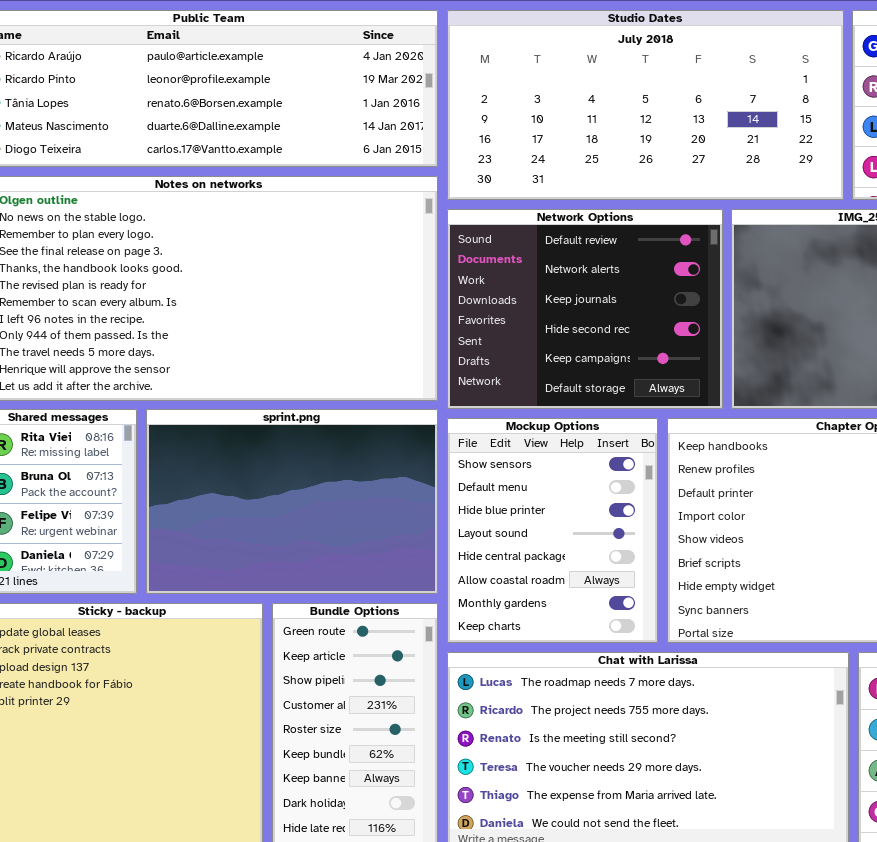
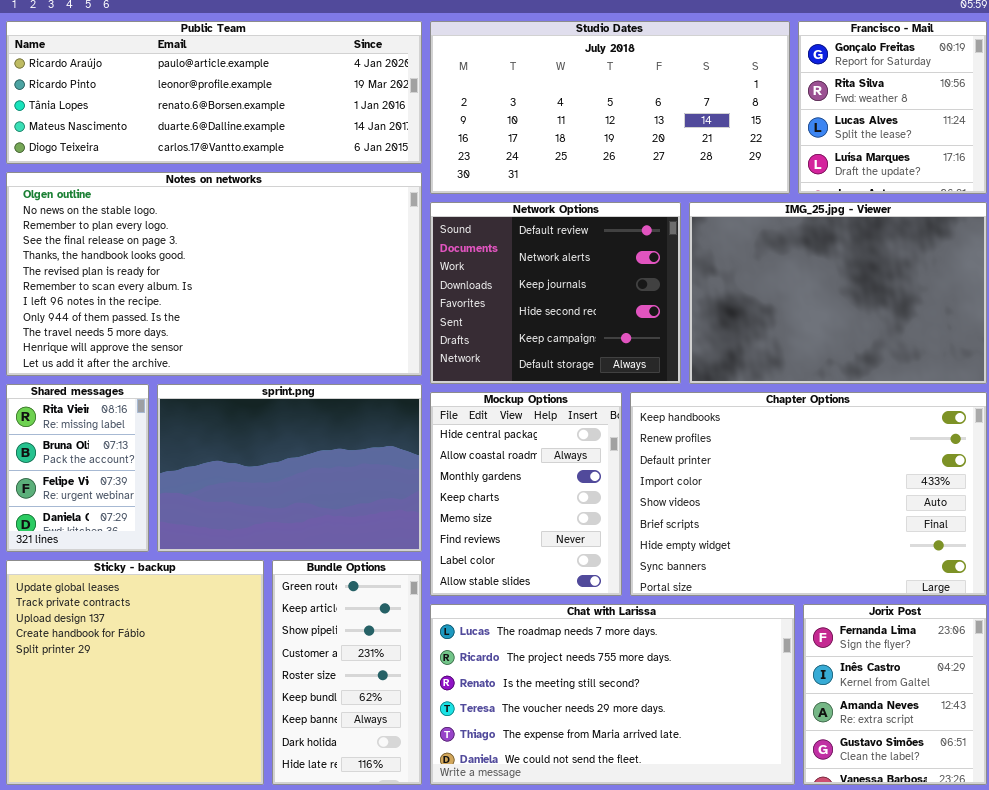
Mockup Options: [447,418,658,643] -> [430,392,622,596], scrolled down 4 rows

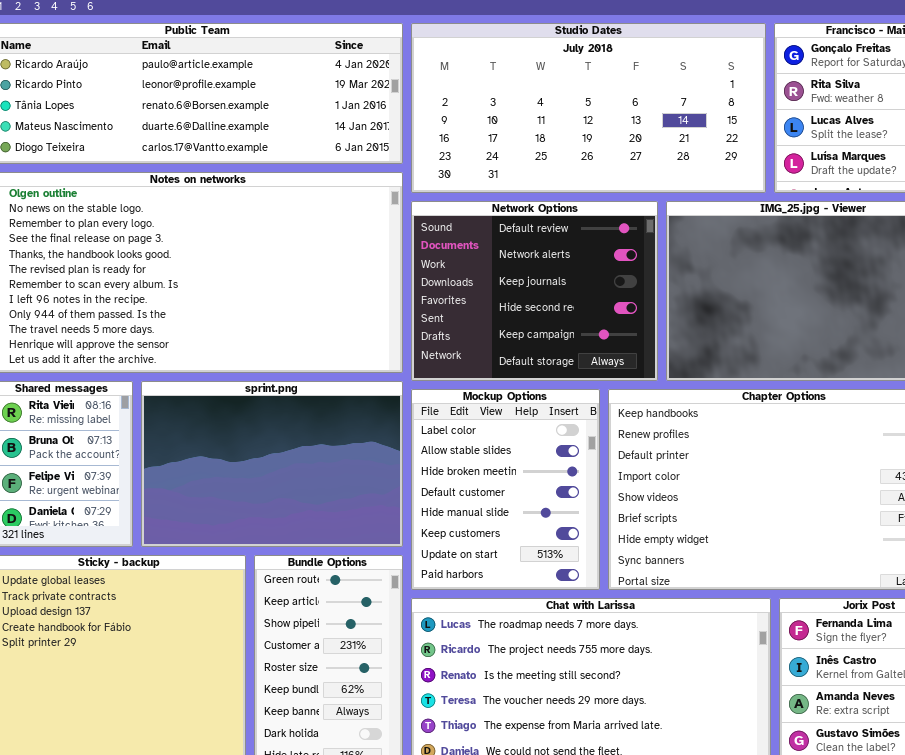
Mockup Options: [430,392,622,596] -> [411,389,600,590], scrolled down 6 rows

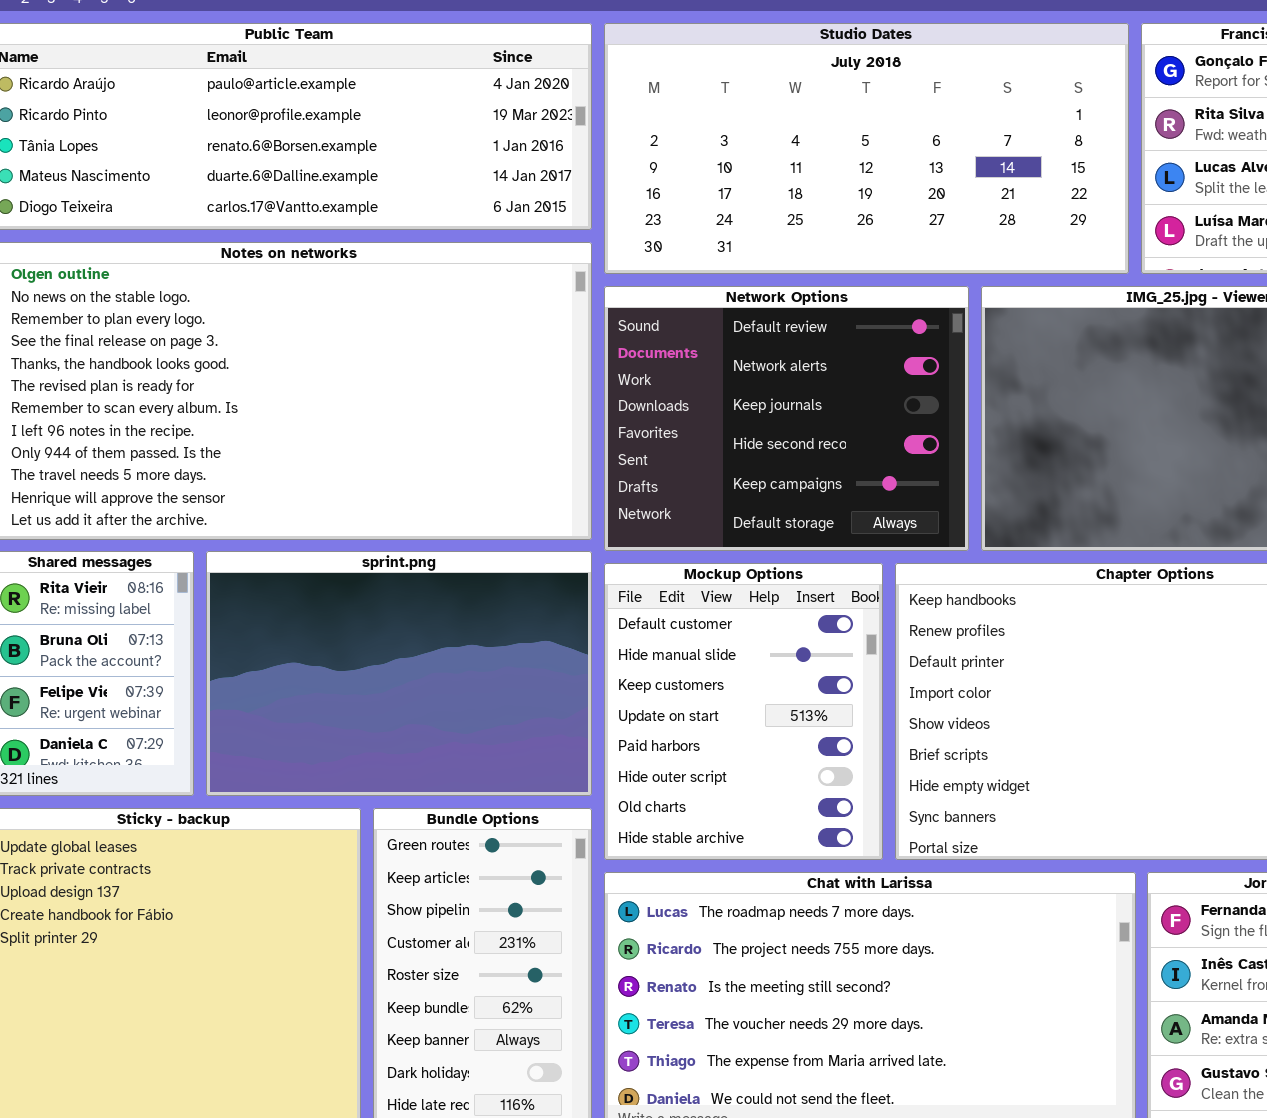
Mockup Options: [411,389,600,590] -> [604,563,883,860], scrolled down 3 rows

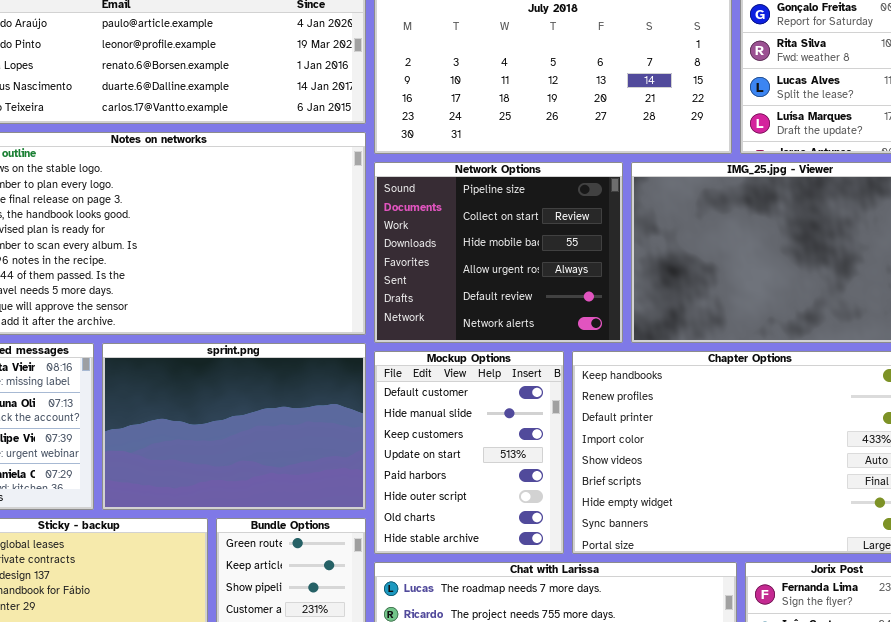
Network Options: [604,286,969,551] -> [374,162,623,343], scrolled up 4 rows

